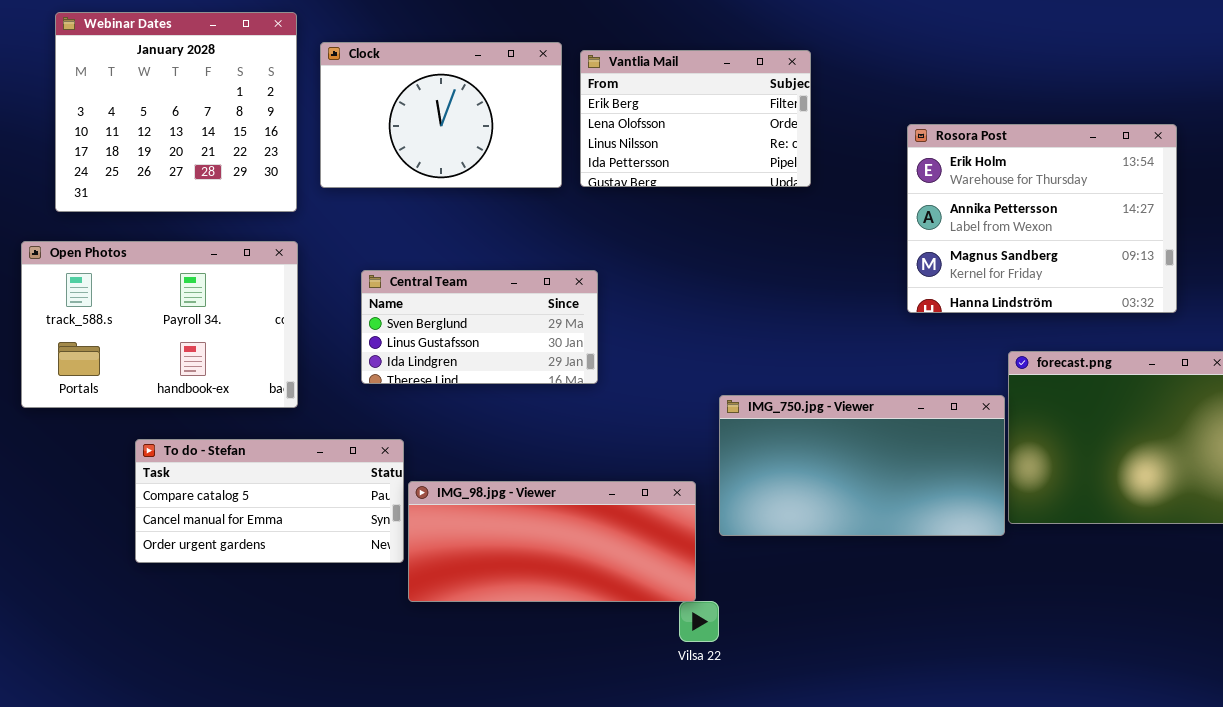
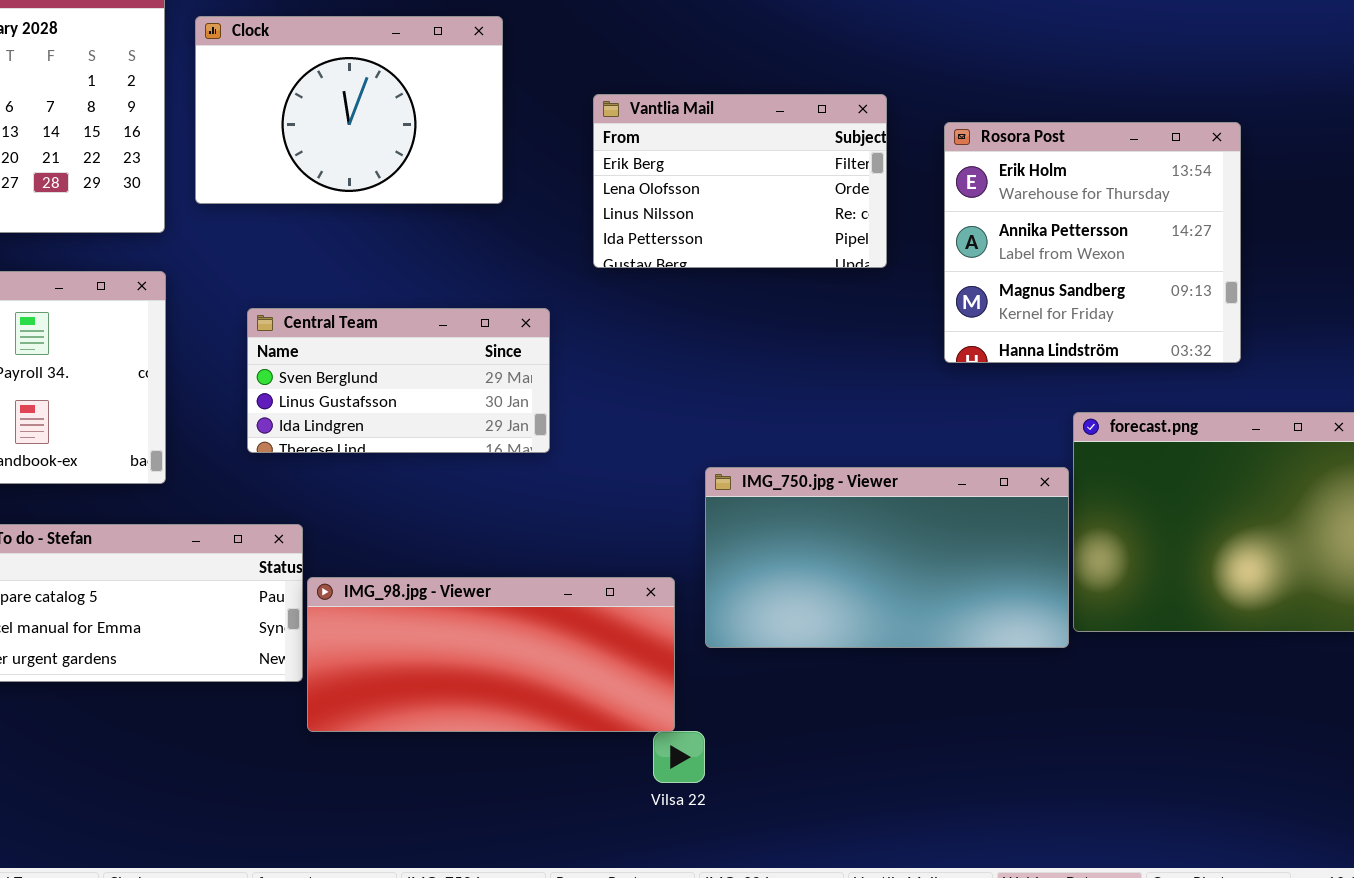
Vantlia Mail: [580,50,811,187] -> [593,94,887,268], moved
Rosora Post: [907,124,1177,313] -> [944,122,1241,363], resized

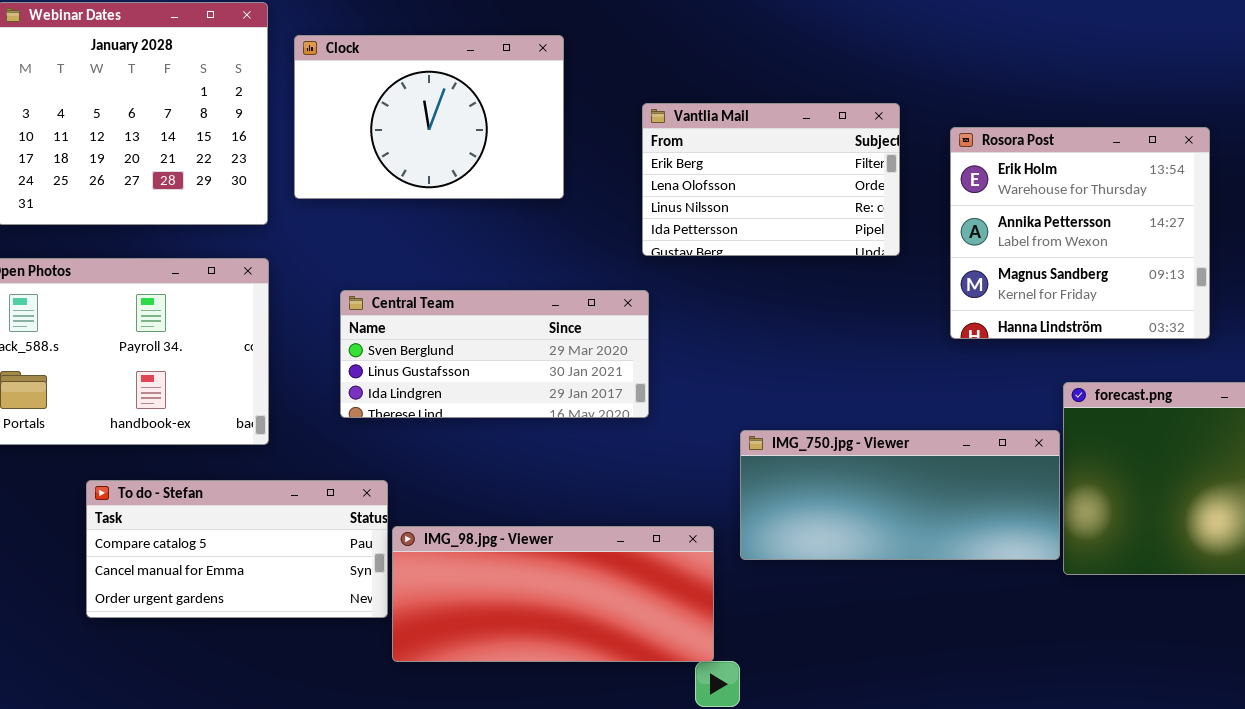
Central Team: [247,308,550,453] -> [340,290,649,418], resized
IMG_750.jpg - Viewer: [705,467,1069,648] -> [740,430,1060,560], resized

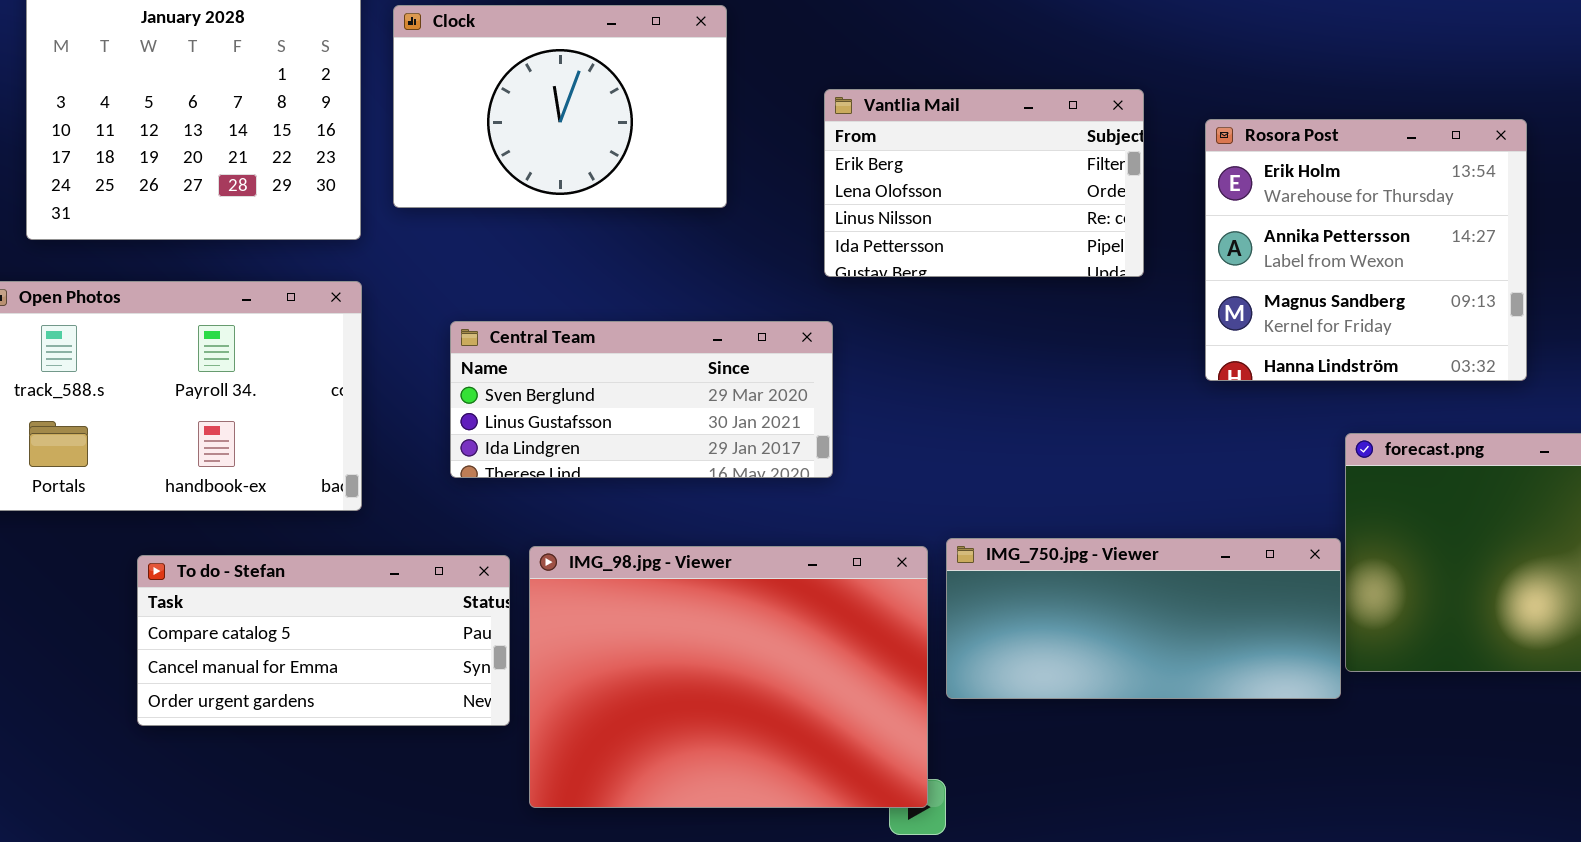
IMG_750.jpg - Viewer: [740,430,1060,560] -> [946,538,1341,699], moved
IMG_98.jpg - Viewer: [392,526,714,662] -> [529,546,928,808], moved, resized

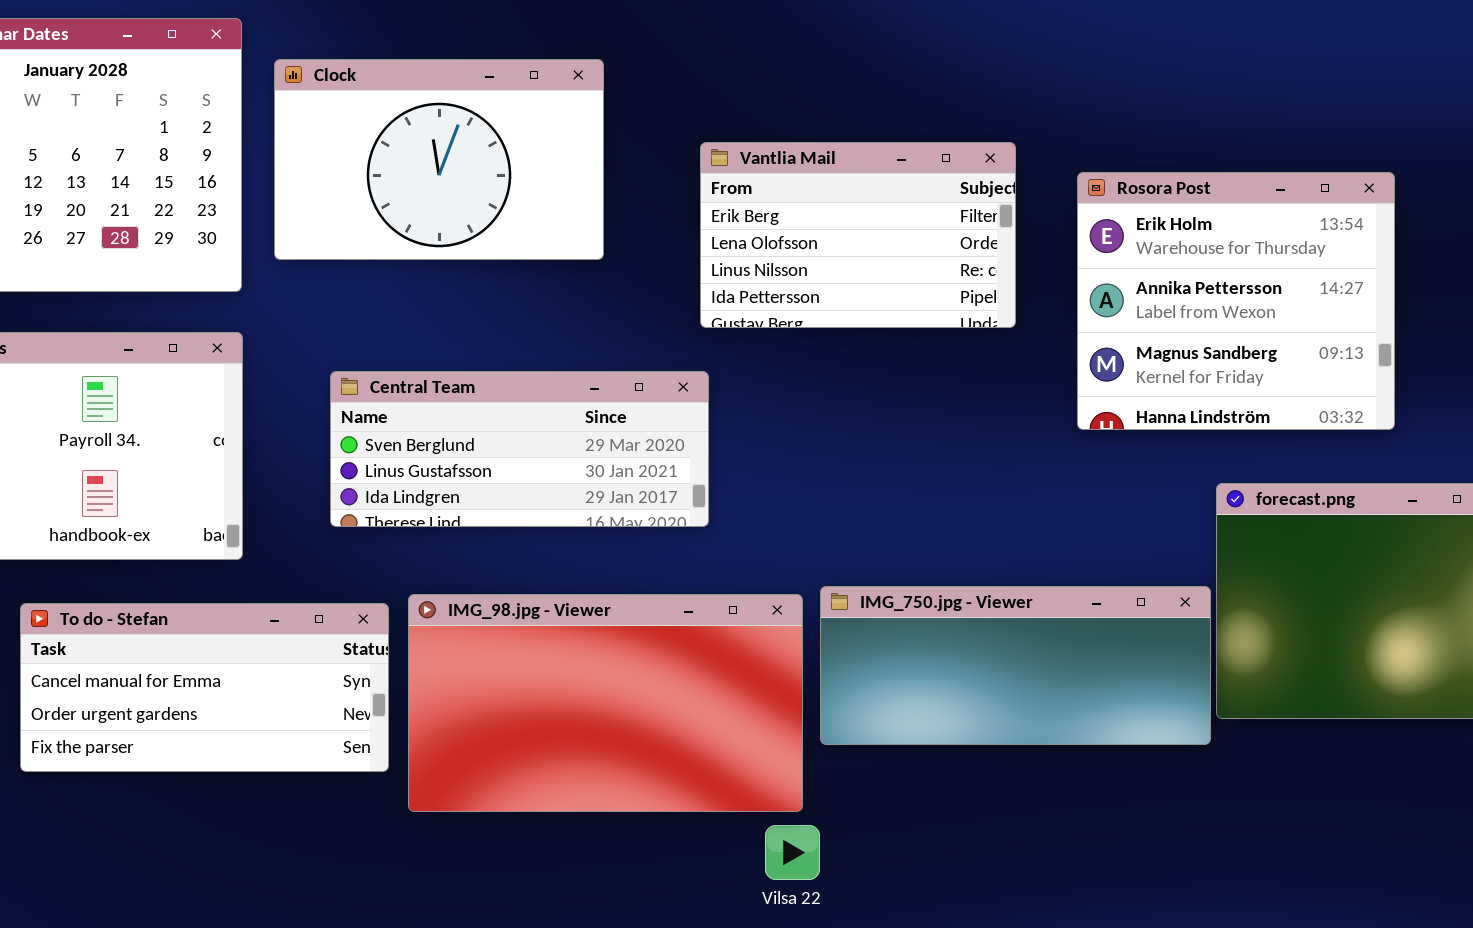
IMG_98.jpg - Viewer: [529,546,928,808] -> [408,594,803,812], resized
To do - Stefan: [137,555,510,726] -> [20,603,389,772], scrolled down 1 row

